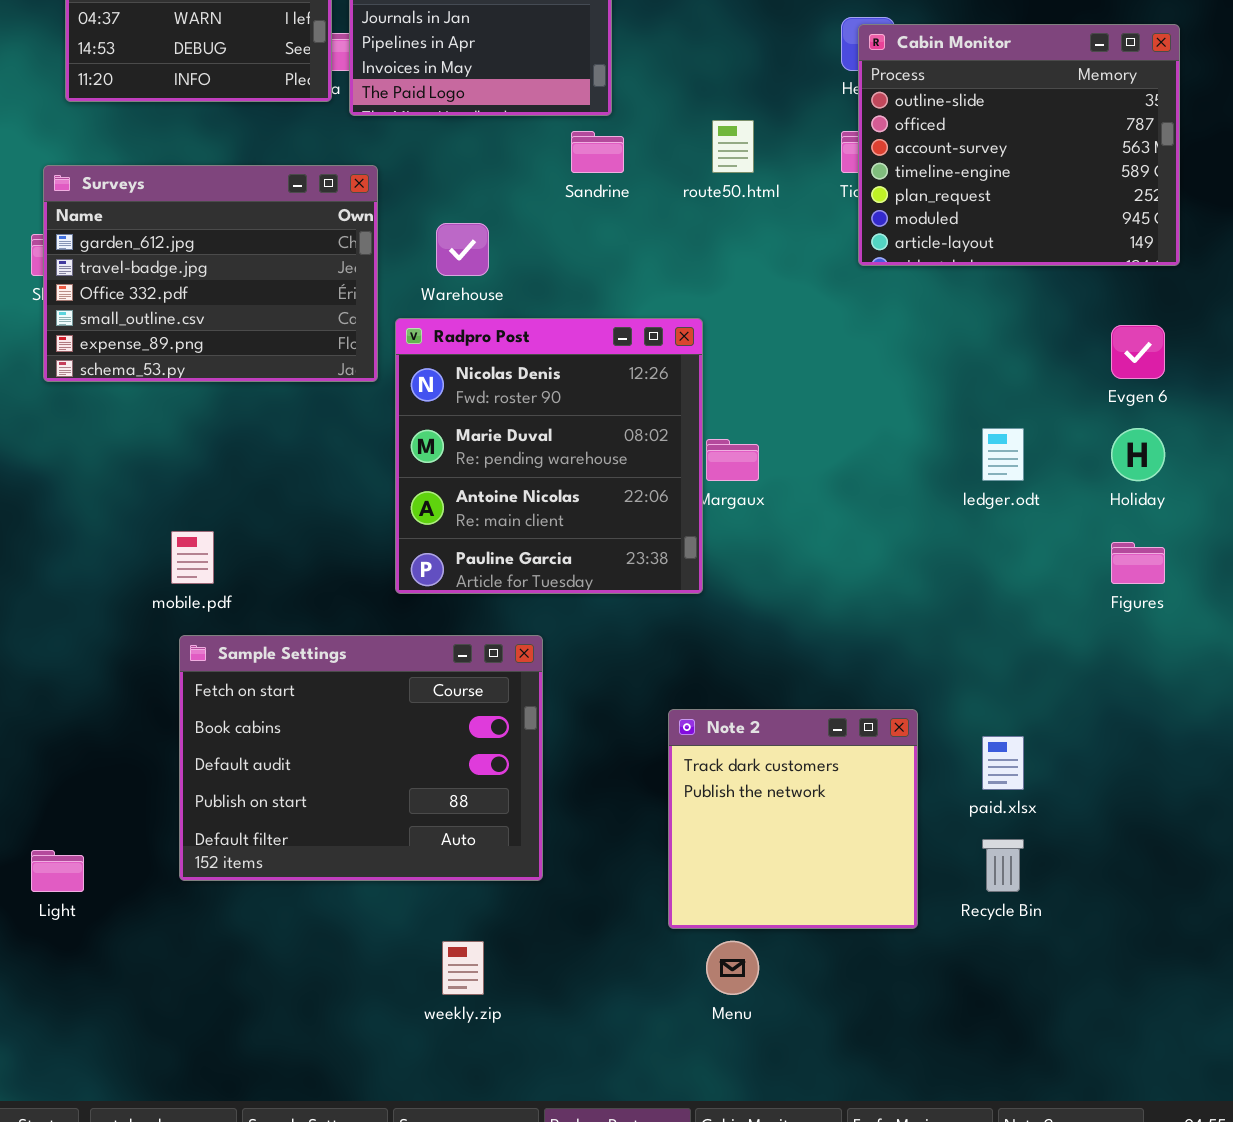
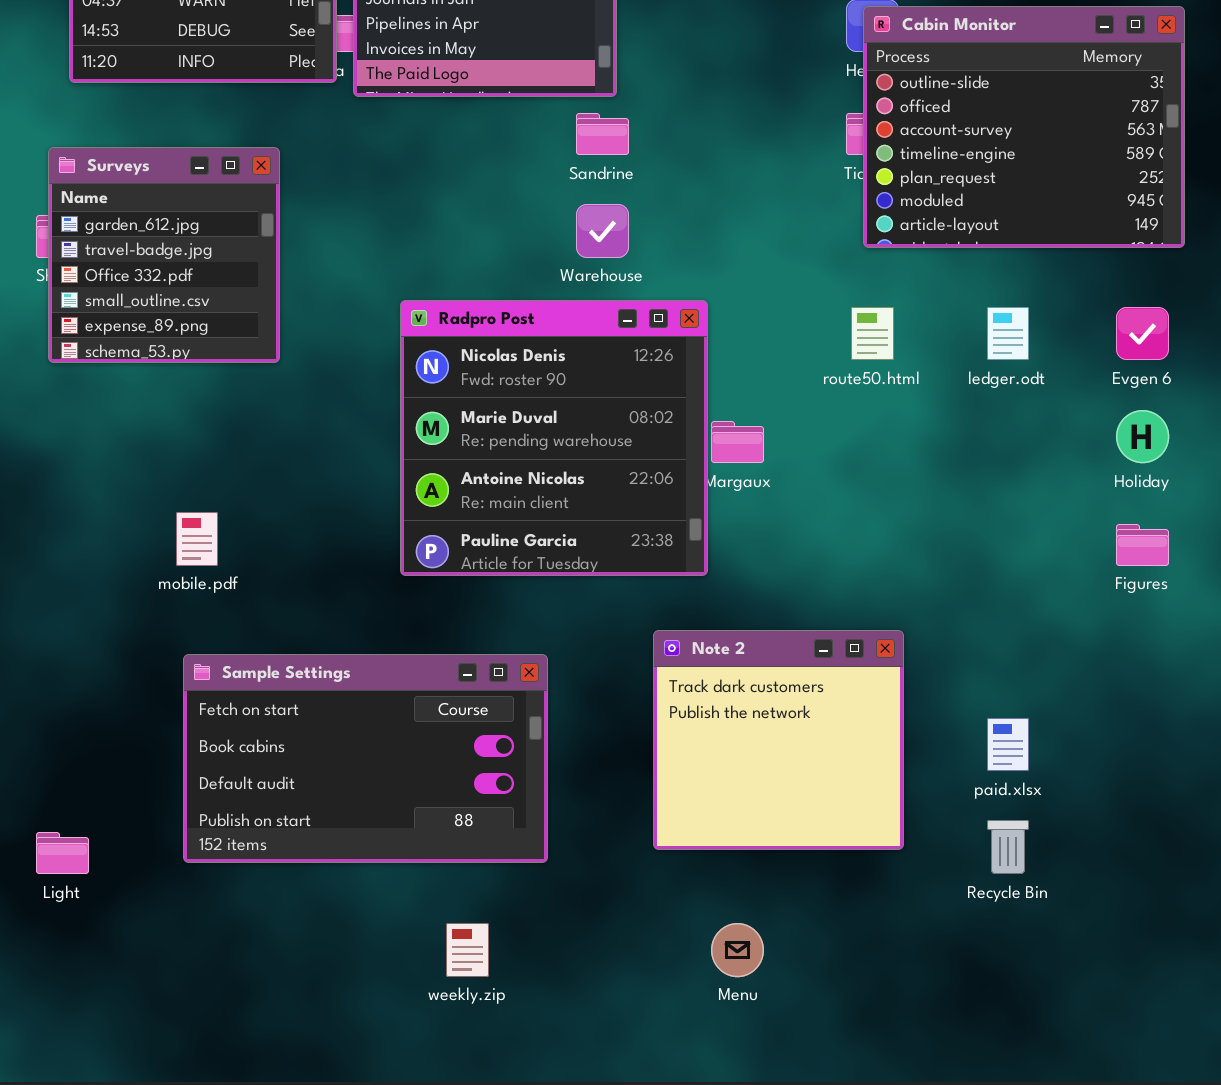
route50.html: [712,120,754,173] -> [851,307,894,360], moved
Surveys: [43,165,378,382] -> [48,147,280,363], resized
Warehouse: [436,223,489,276] -> [576,204,629,258], moved
ledger.odt: [982,428,1024,481] -> [987,307,1029,360], moved
Sample Settings: [179,635,543,881] -> [183,654,548,863], resized
Note 2: [668,709,918,929] -> [653,630,904,850], moved

